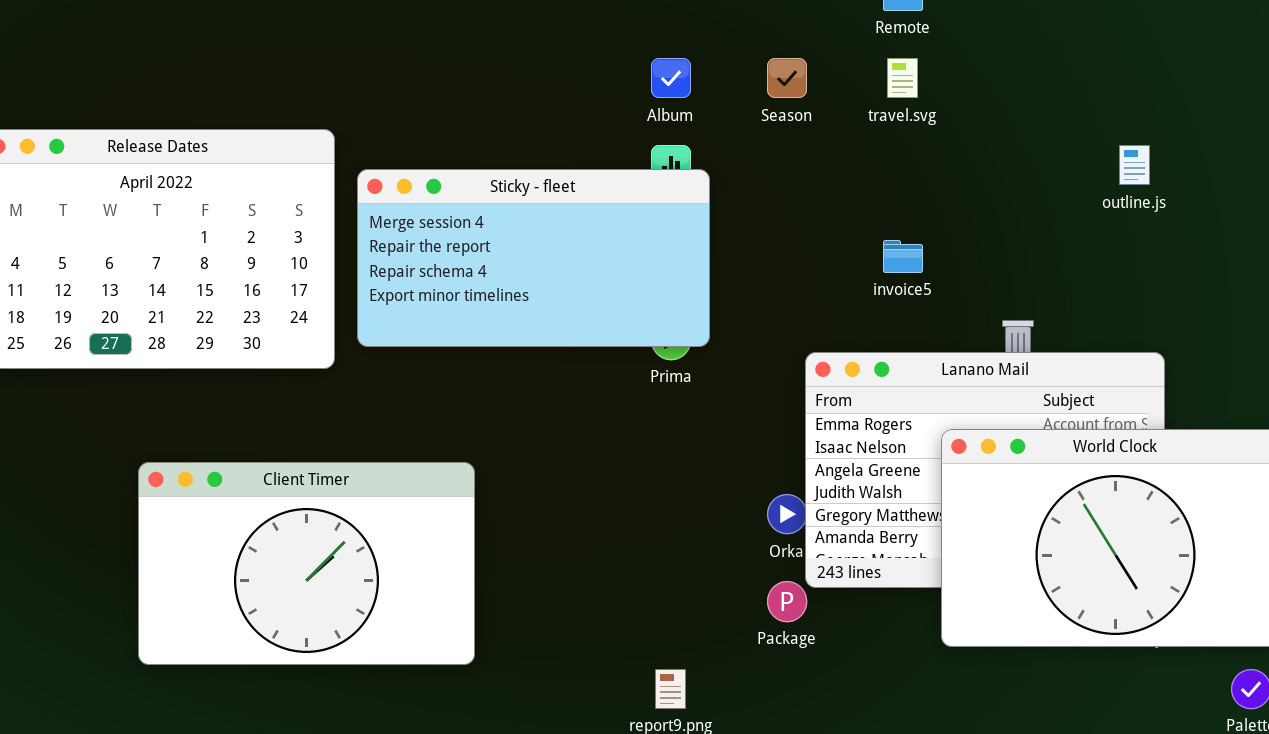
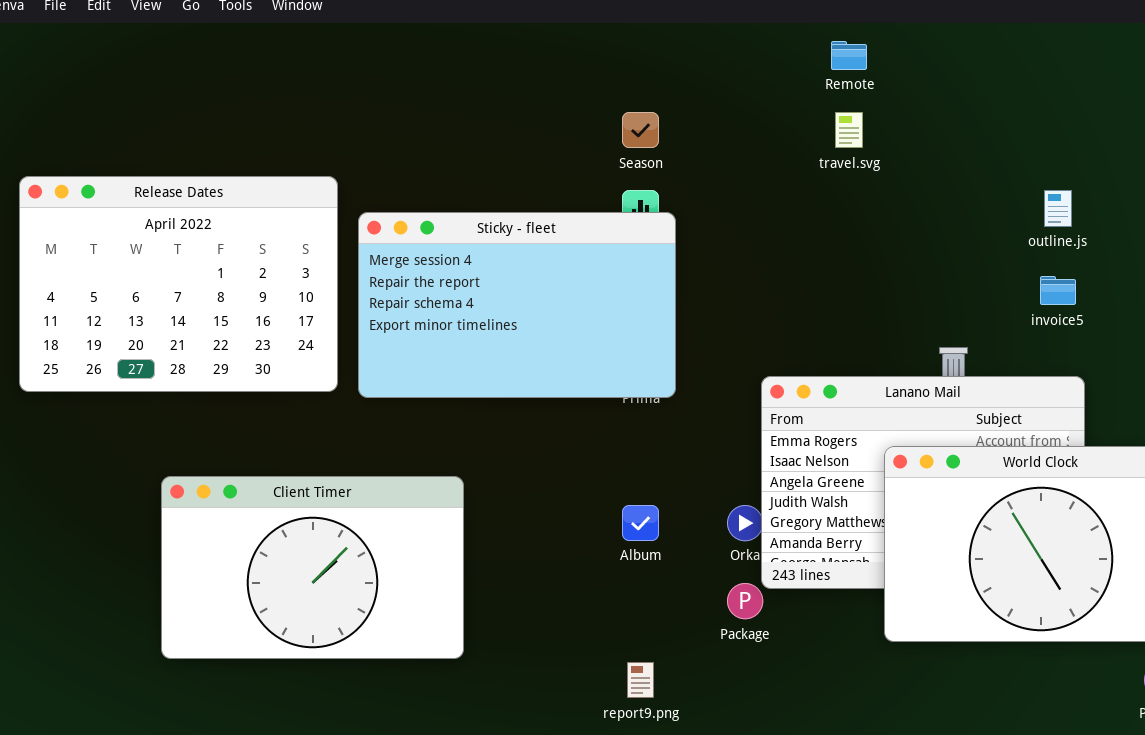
Album: [651,58,691,98] -> [622,505,659,541], moved
Season: [767,58,807,98] -> [622,112,659,148], moved
Sticky - fleet: [357,169,710,347] -> [358,212,676,398], resized
invoice5: [883,240,923,273] -> [1040,276,1076,305], moved

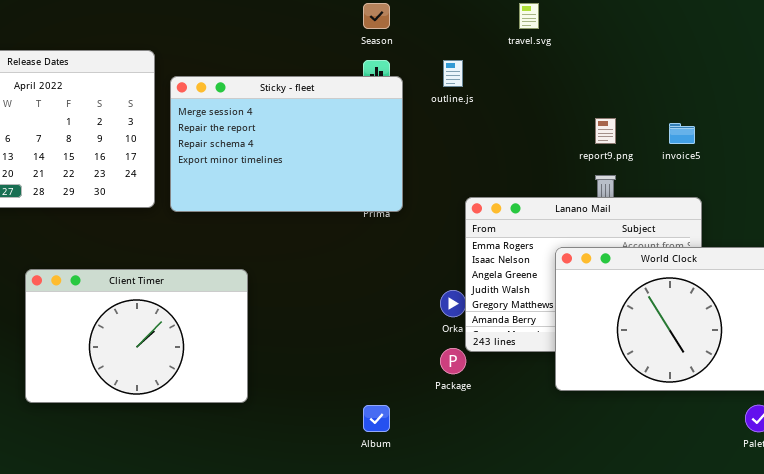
outline.js: [1044,190,1072,227] -> [443,60,463,87], moved
Album: [622,505,659,541] -> [363,405,390,432], moved
report9.png: [627,662,654,698] -> [595,118,616,144], moved

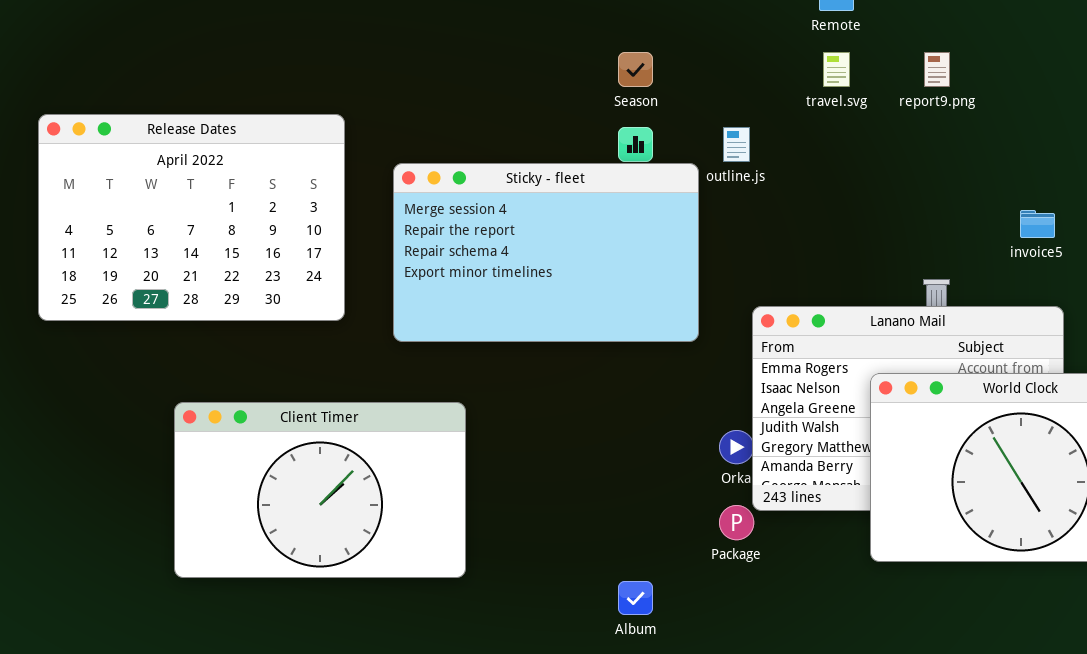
Sticky - fleet: [170,76,403,212] -> [393,163,699,342], moved
report9.png: [595,118,616,144] -> [924,52,950,87], moved

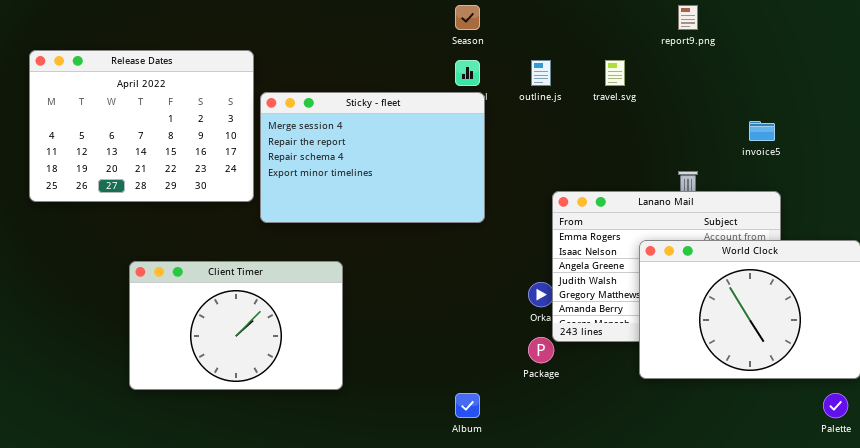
travel.svg: [823,52,850,87] -> [605,60,625,86], moved
Sticky - fleet: [393,163,699,342] -> [260,92,485,223], moved

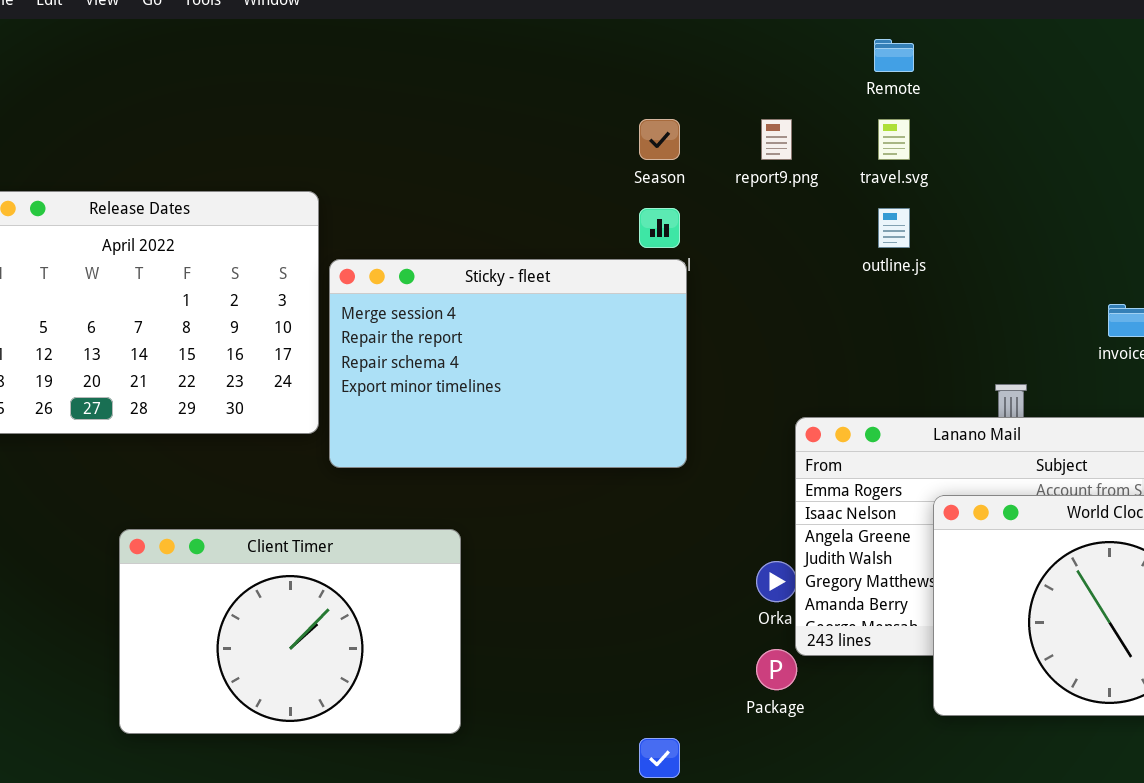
report9.png: [678,5,698,30] -> [761,119,792,160], moved
outline.js: [531,60,551,86] -> [878,208,910,248], moved
travel.svg: [605,60,625,86] -> [878,119,910,160], moved

